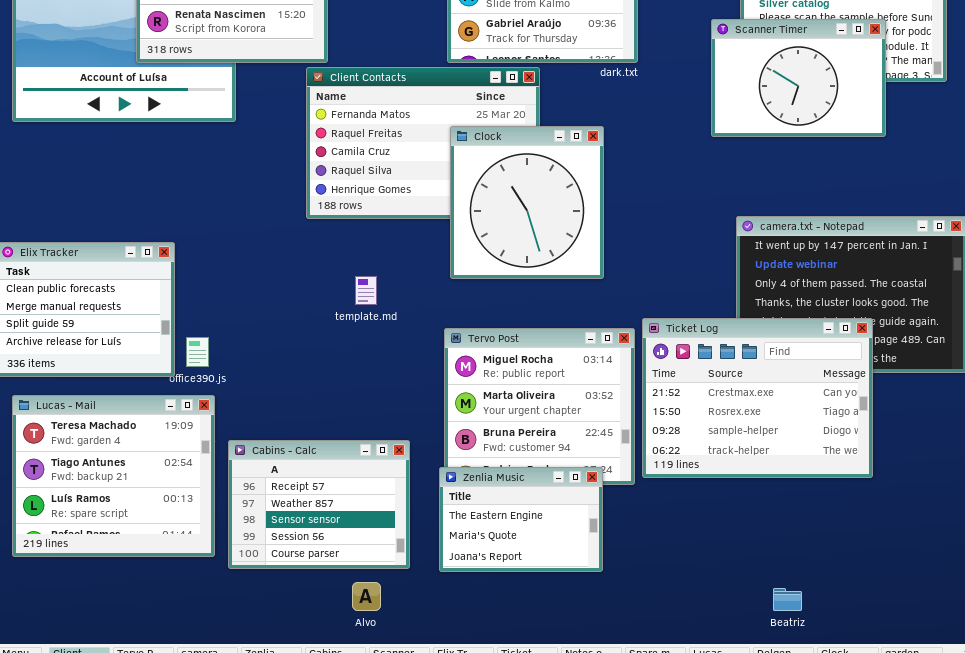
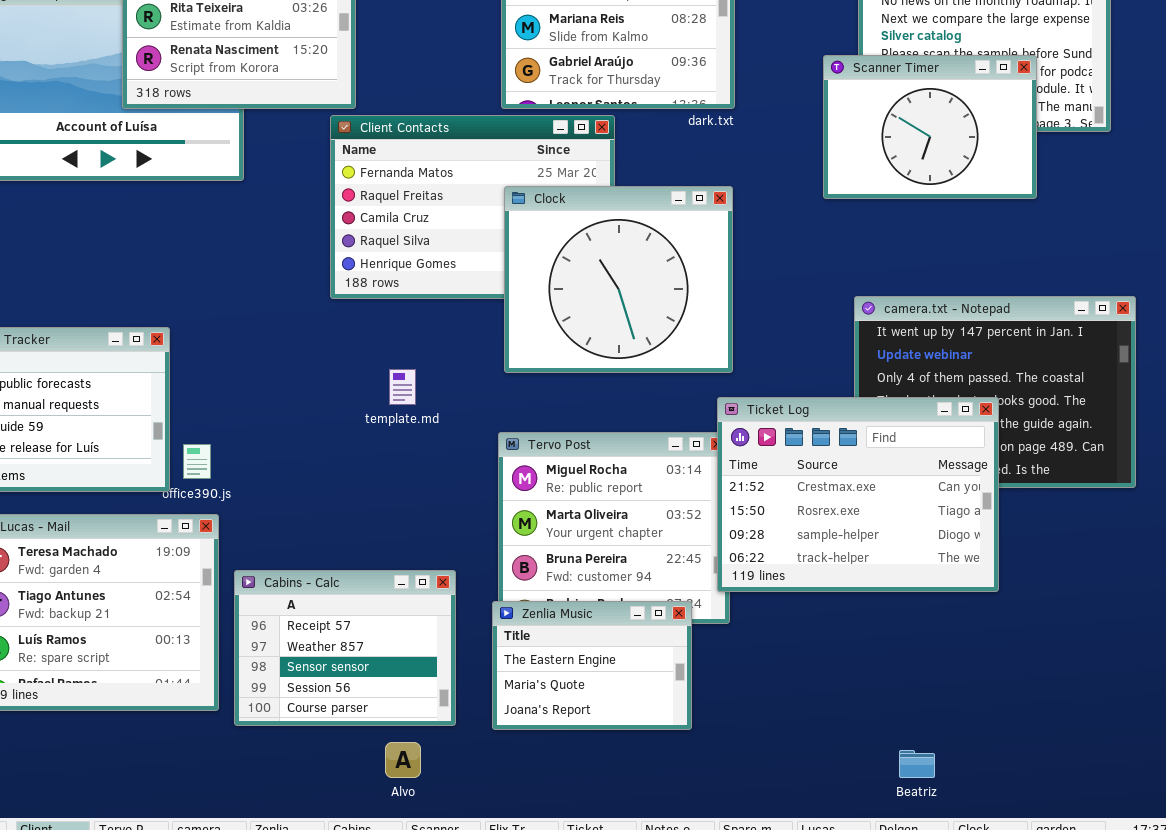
Clock: [450,126,604,279] -> [504,186,733,373], resized
Ticket Log: [642,318,873,478] -> [717,397,999,592], moved

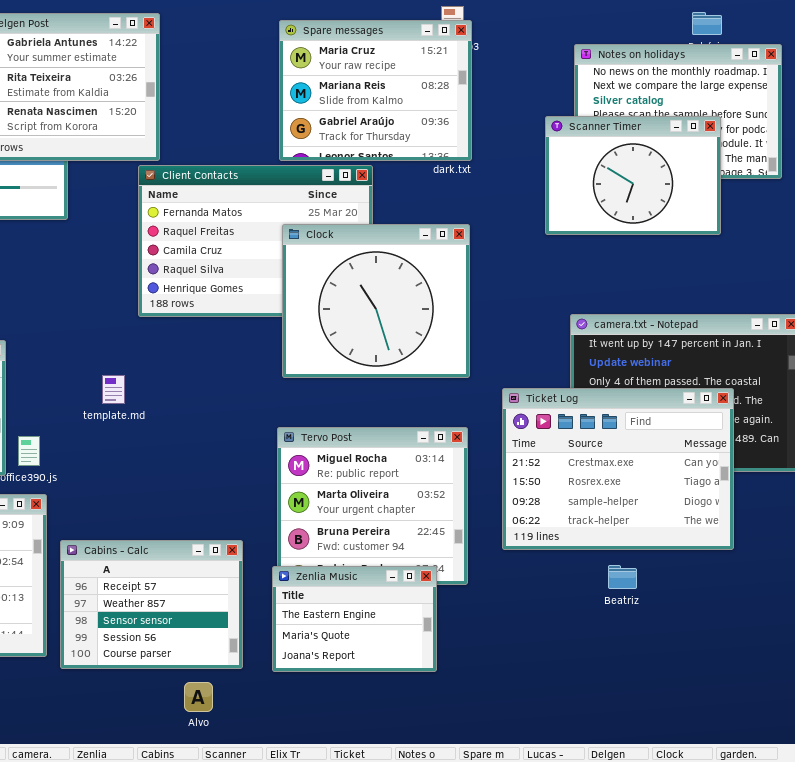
template.md: [389,369,416,405] -> [102,375,125,404], moved
Ticket Log: [717,397,999,592] -> [502,388,734,550], moved
Beatriz: [899,750,935,778] -> [608,565,637,589], moved

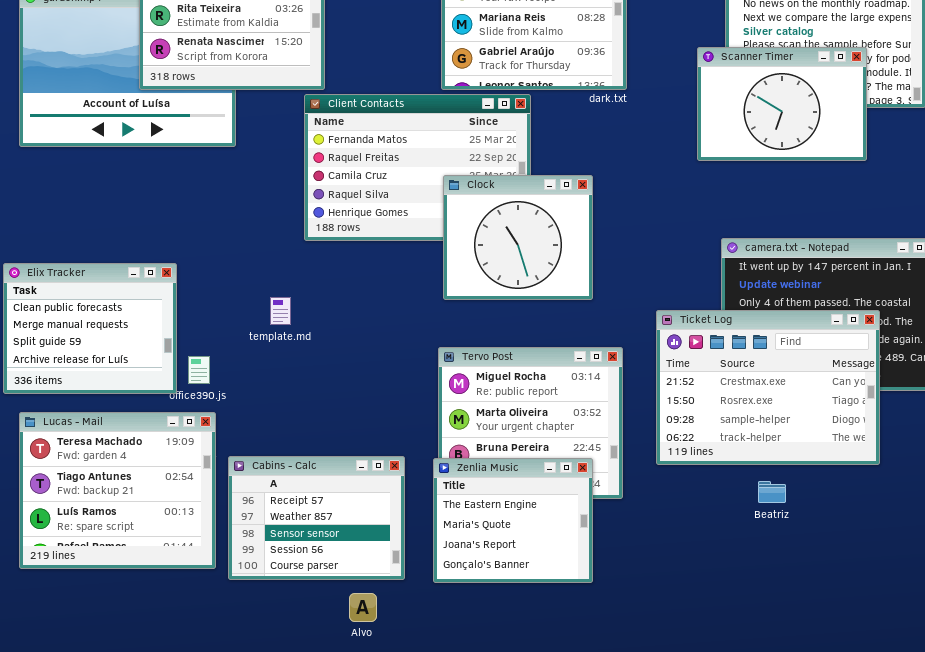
Clock: [282,224,470,378] -> [443,175,593,300], resized
Zenlia Music: [272,566,437,672] -> [433,458,593,583], resized

